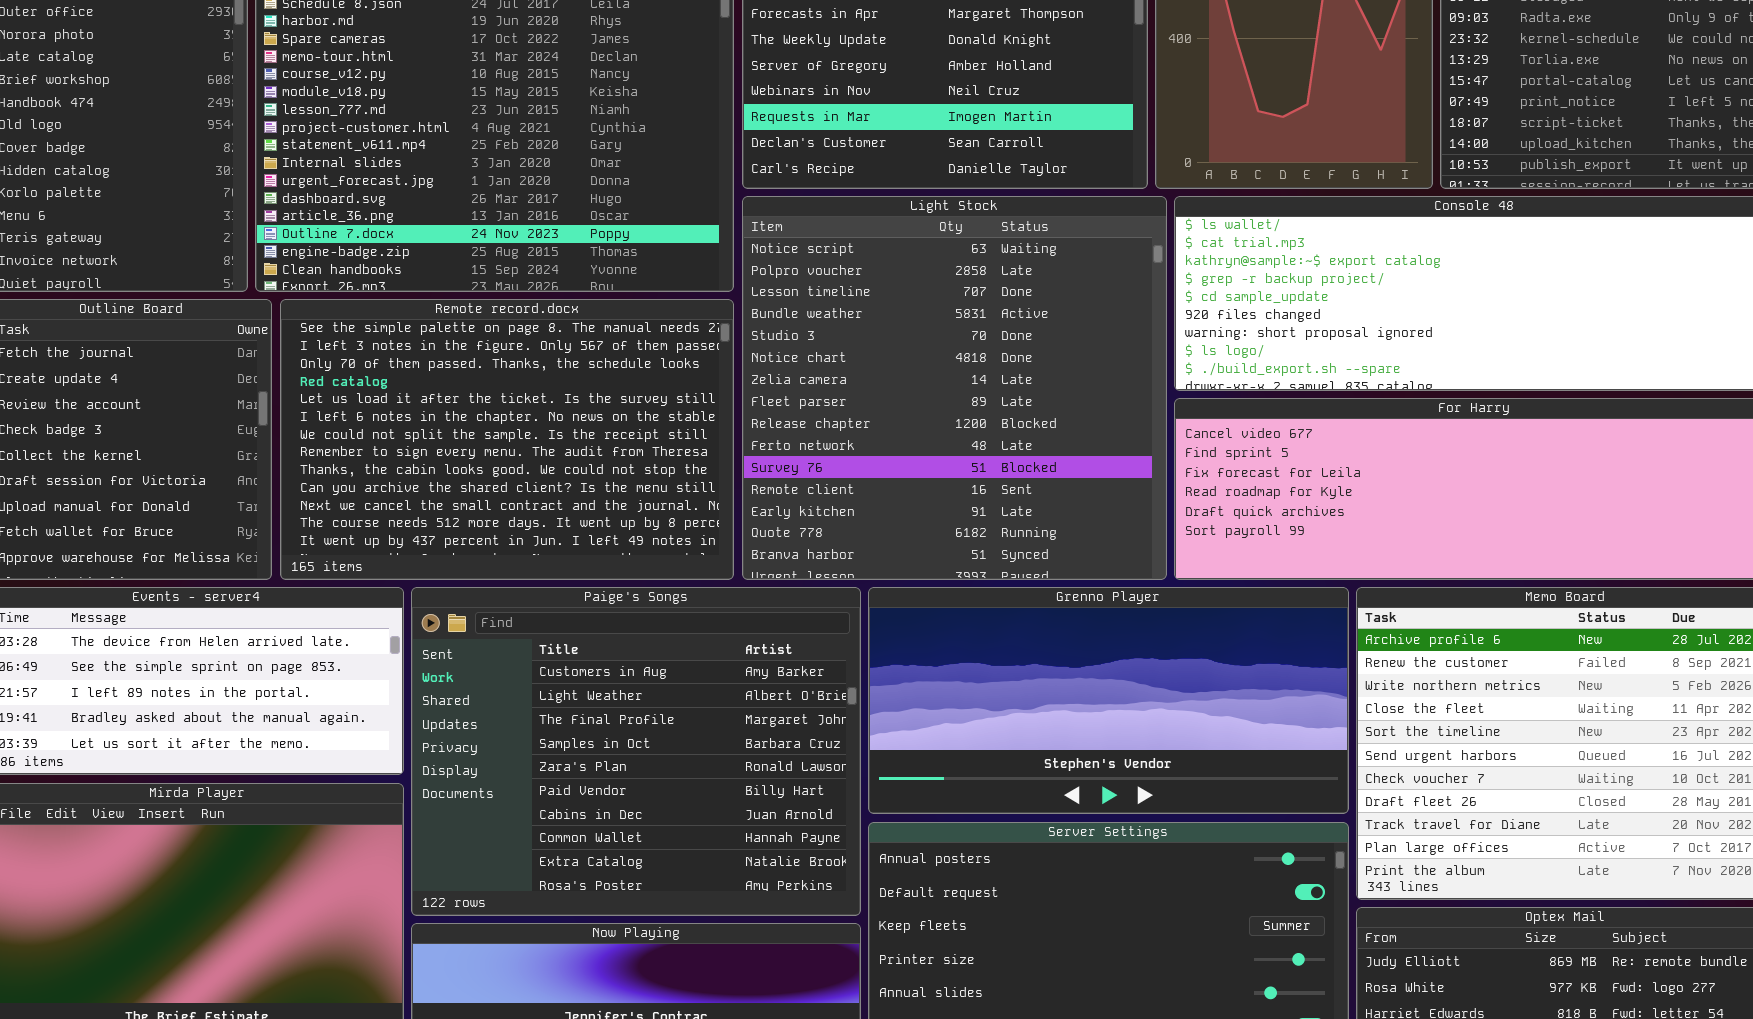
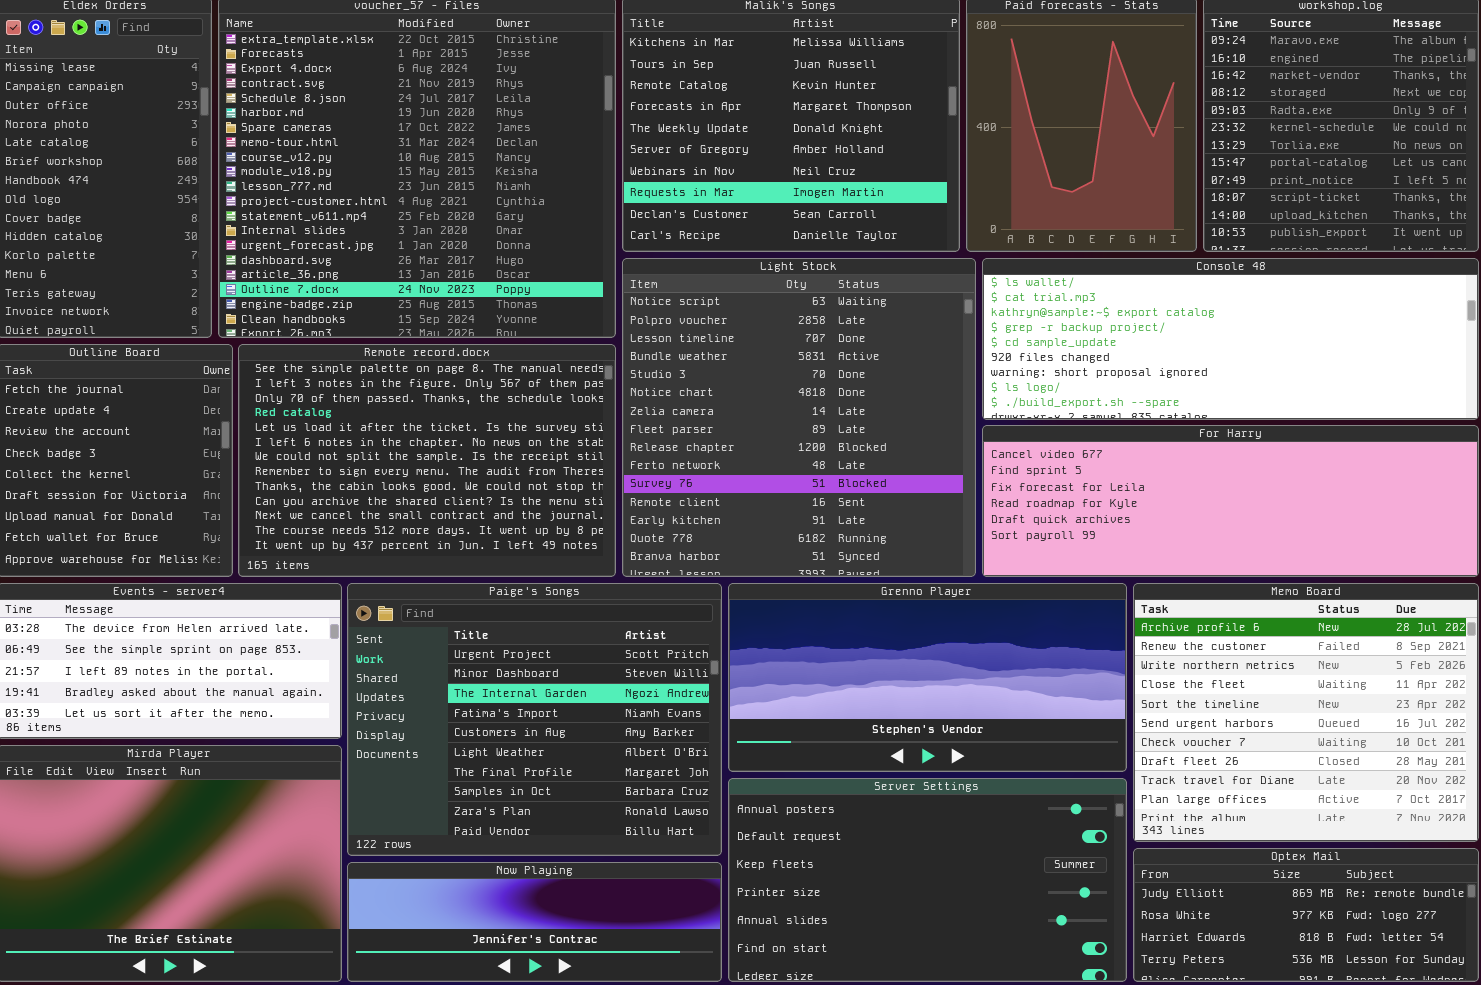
Paige's Songs: [411,587,861,916] -> [347,583,722,856], scrolled up 4 rows

